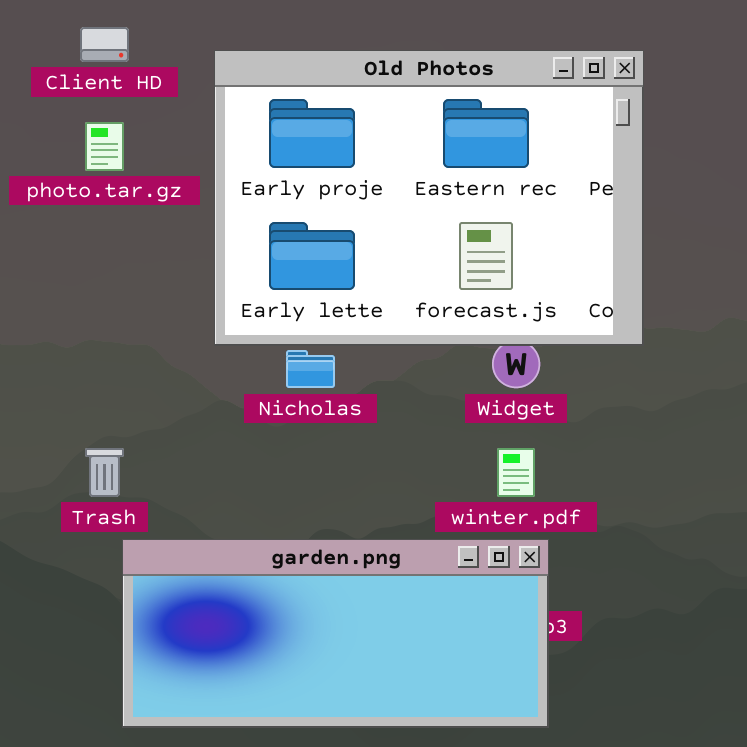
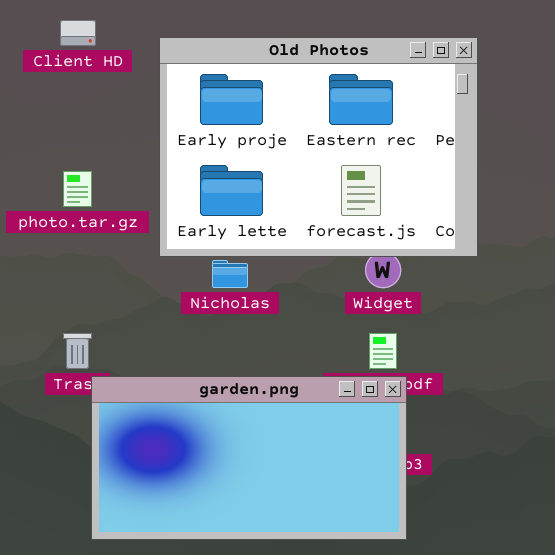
photo.tar.gz: [85,122,124,171] -> [63,171,92,207], moved
garden.png: [122,539,549,728] -> [91,376,407,540], resized

